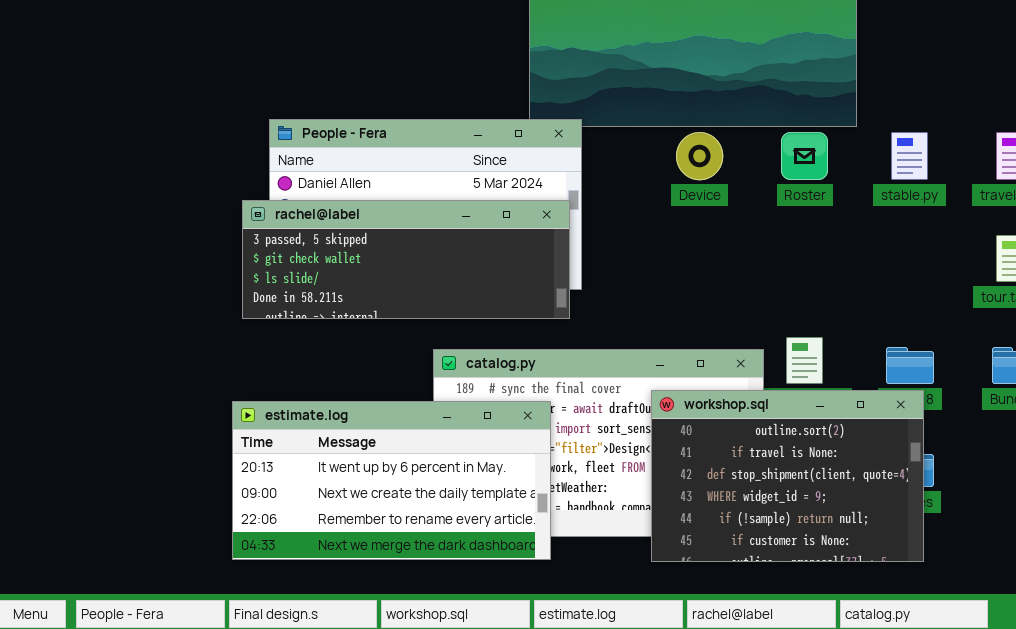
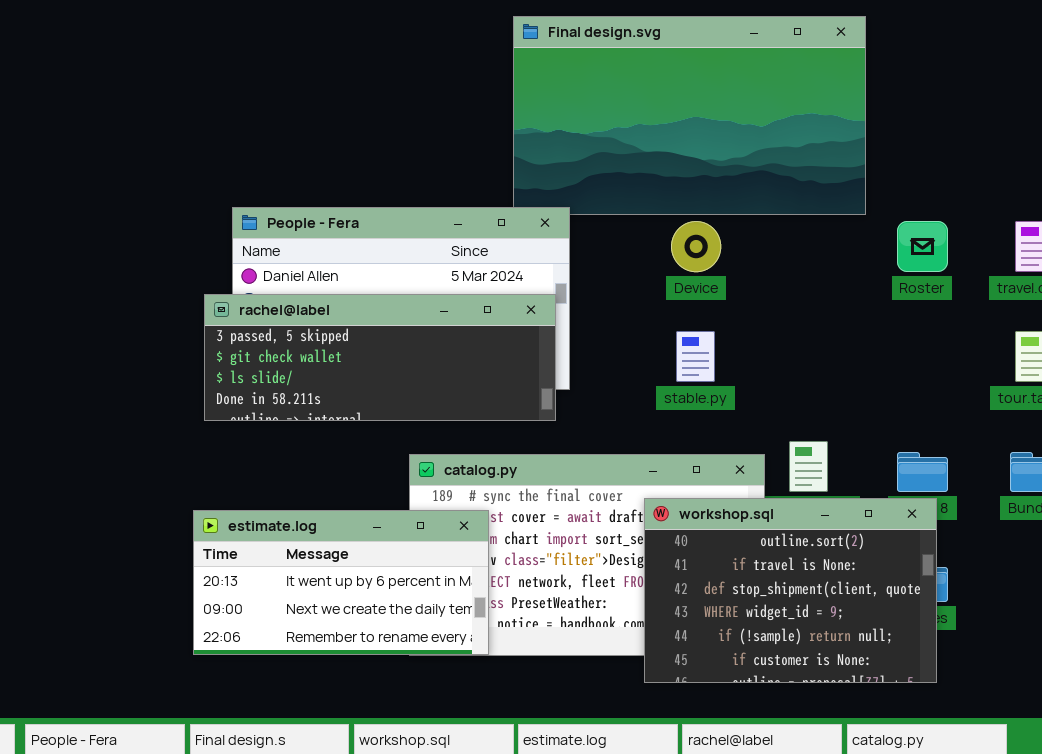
Roster: [781,132,828,180] -> [897,221,948,272], moved
stable.py: [891,132,928,180] -> [676,331,715,382], moved
estimate.log: [232,401,551,560] -> [193,510,489,655], resized

